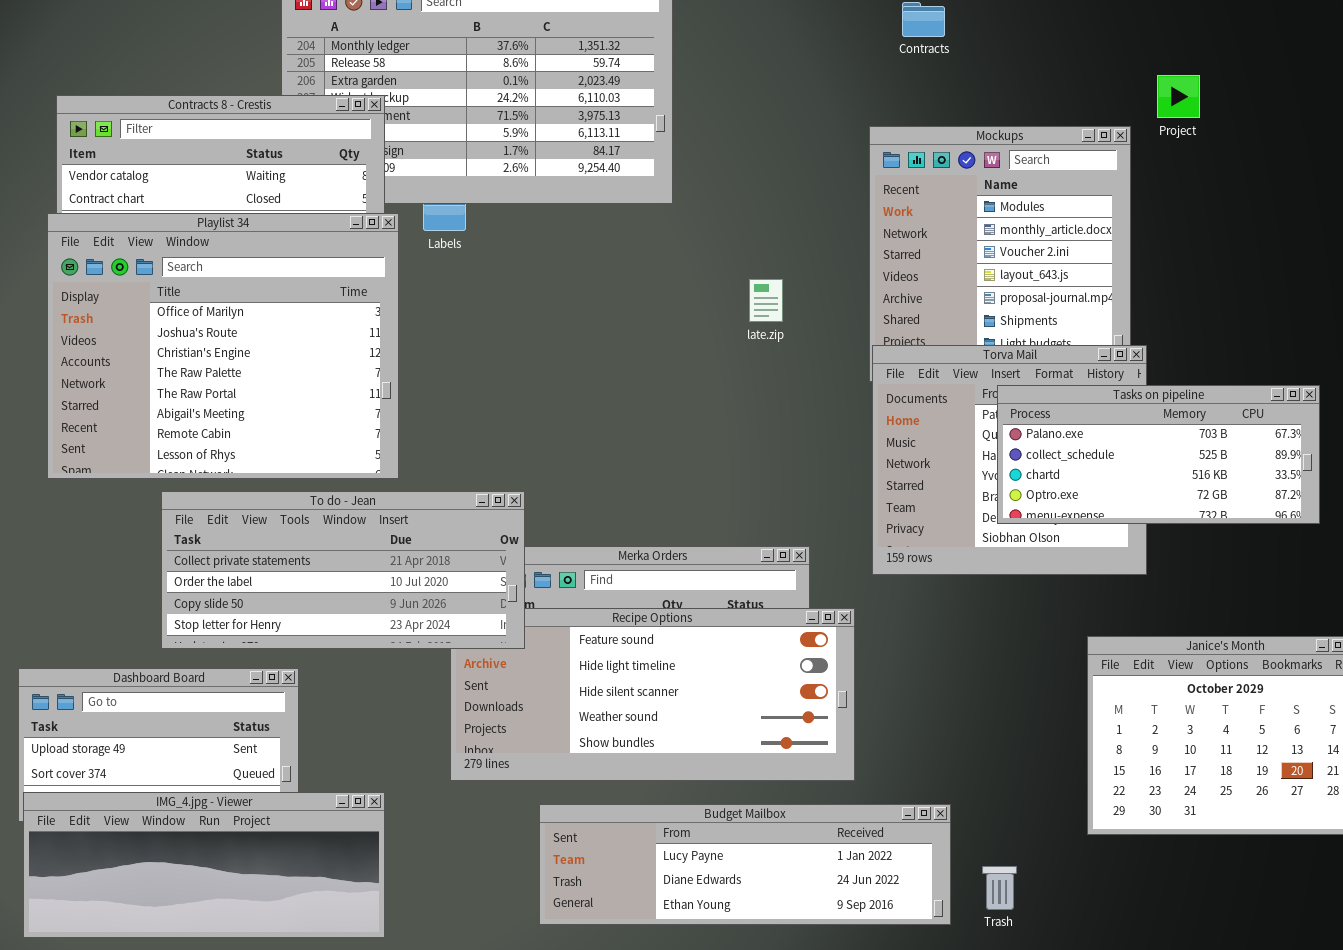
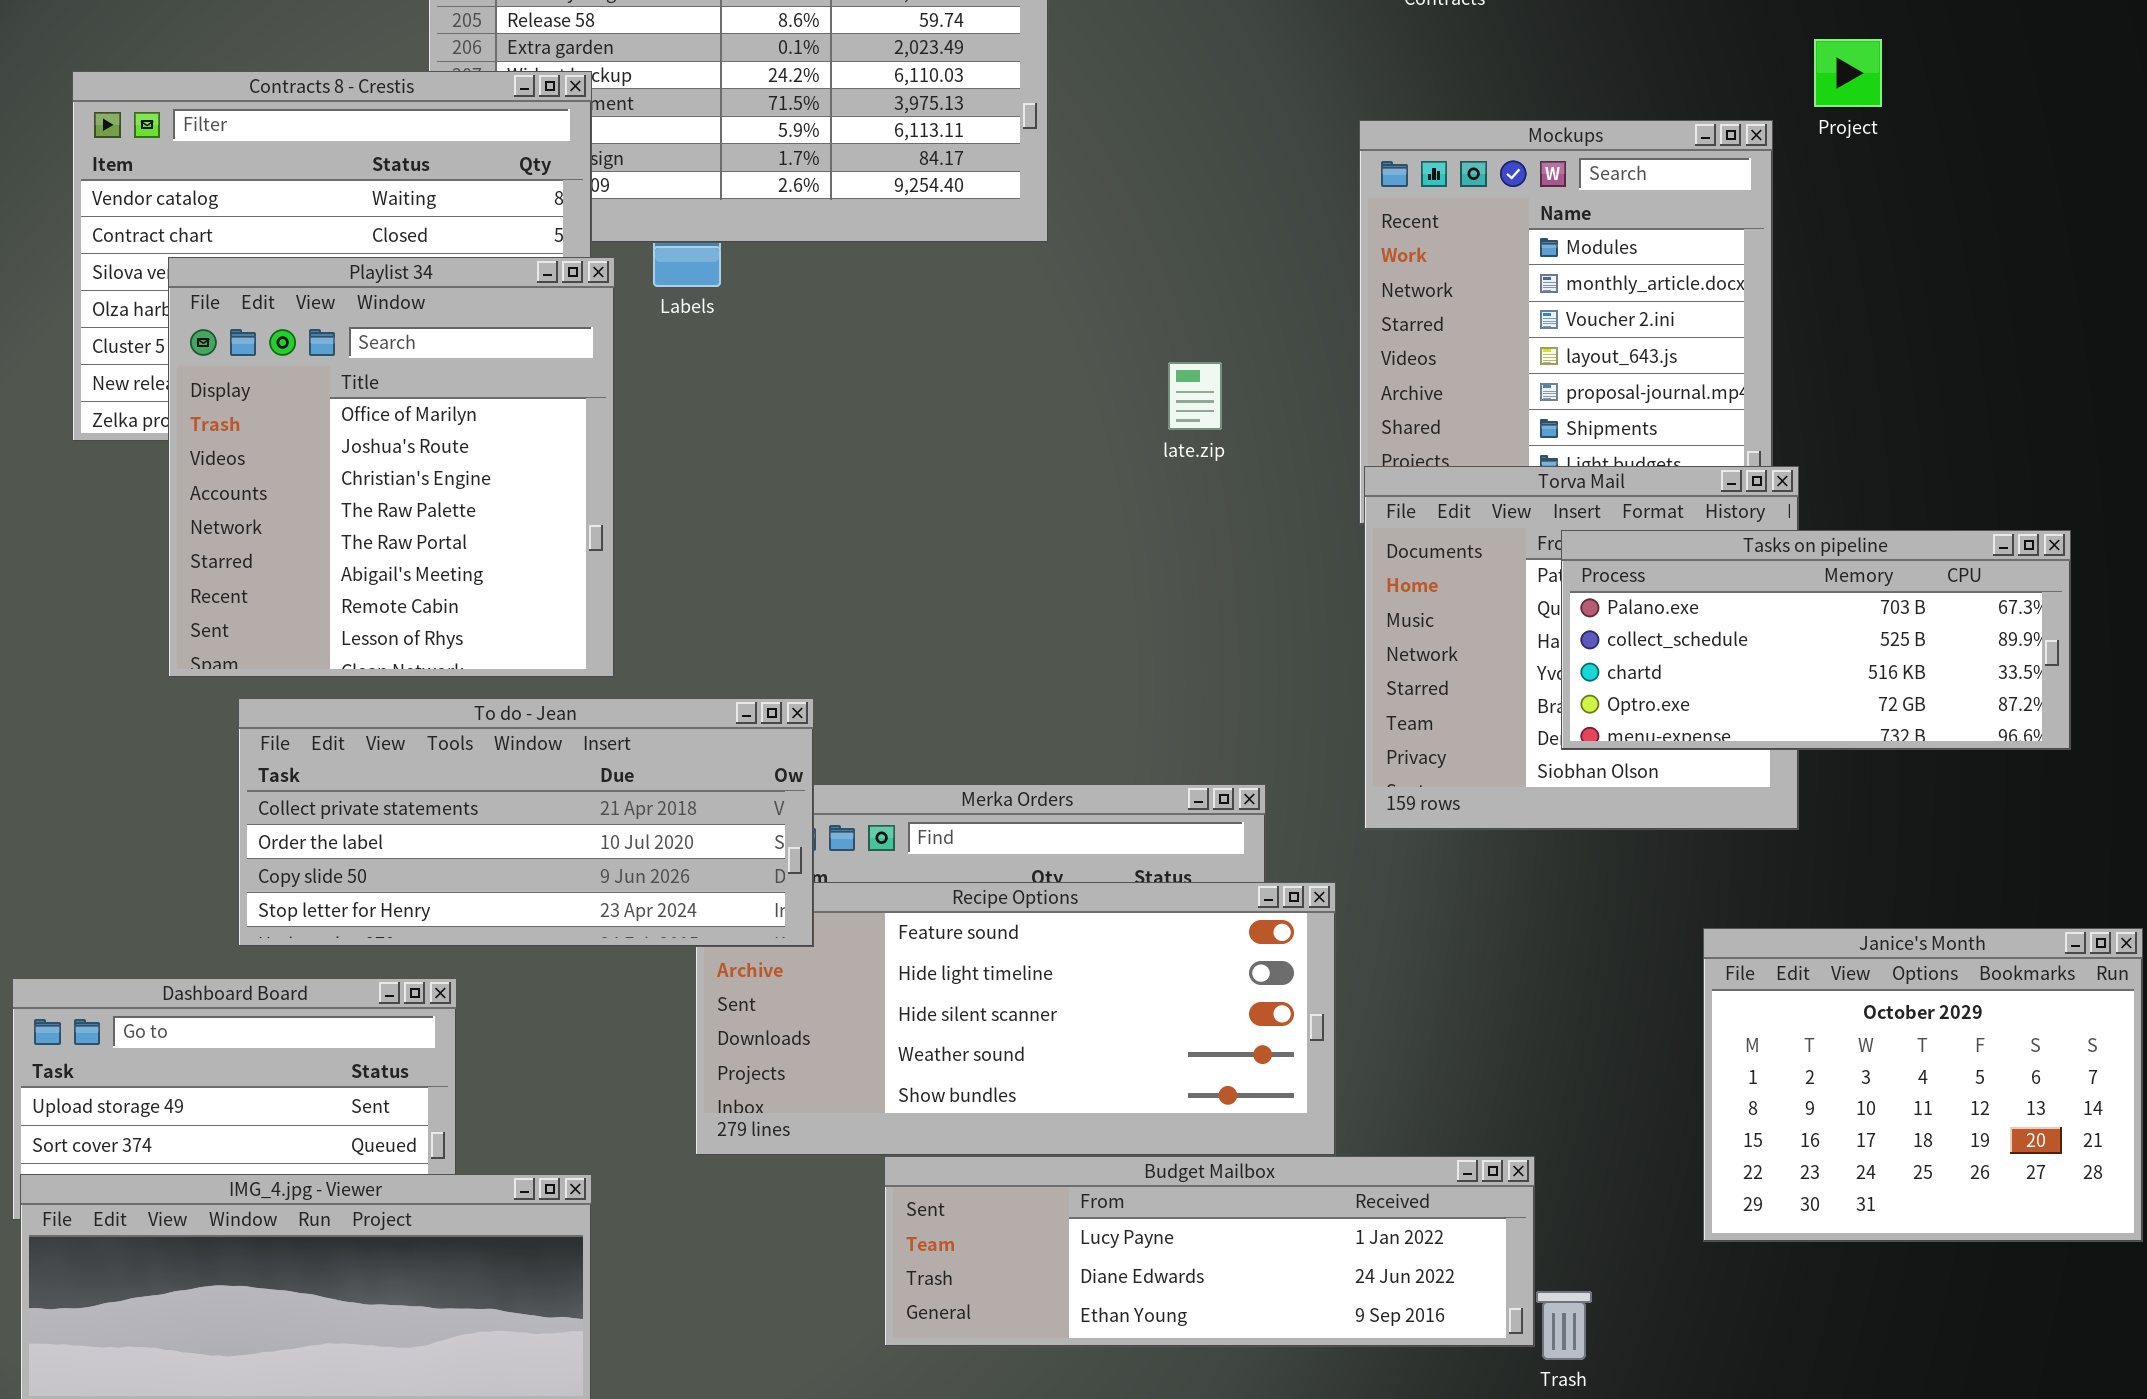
Playlist 34: [47,213,399,479] -> [168,257,615,678], resized
Budget Mailbox: [539,804,951,925] -> [884,1156,1535,1347], moved

